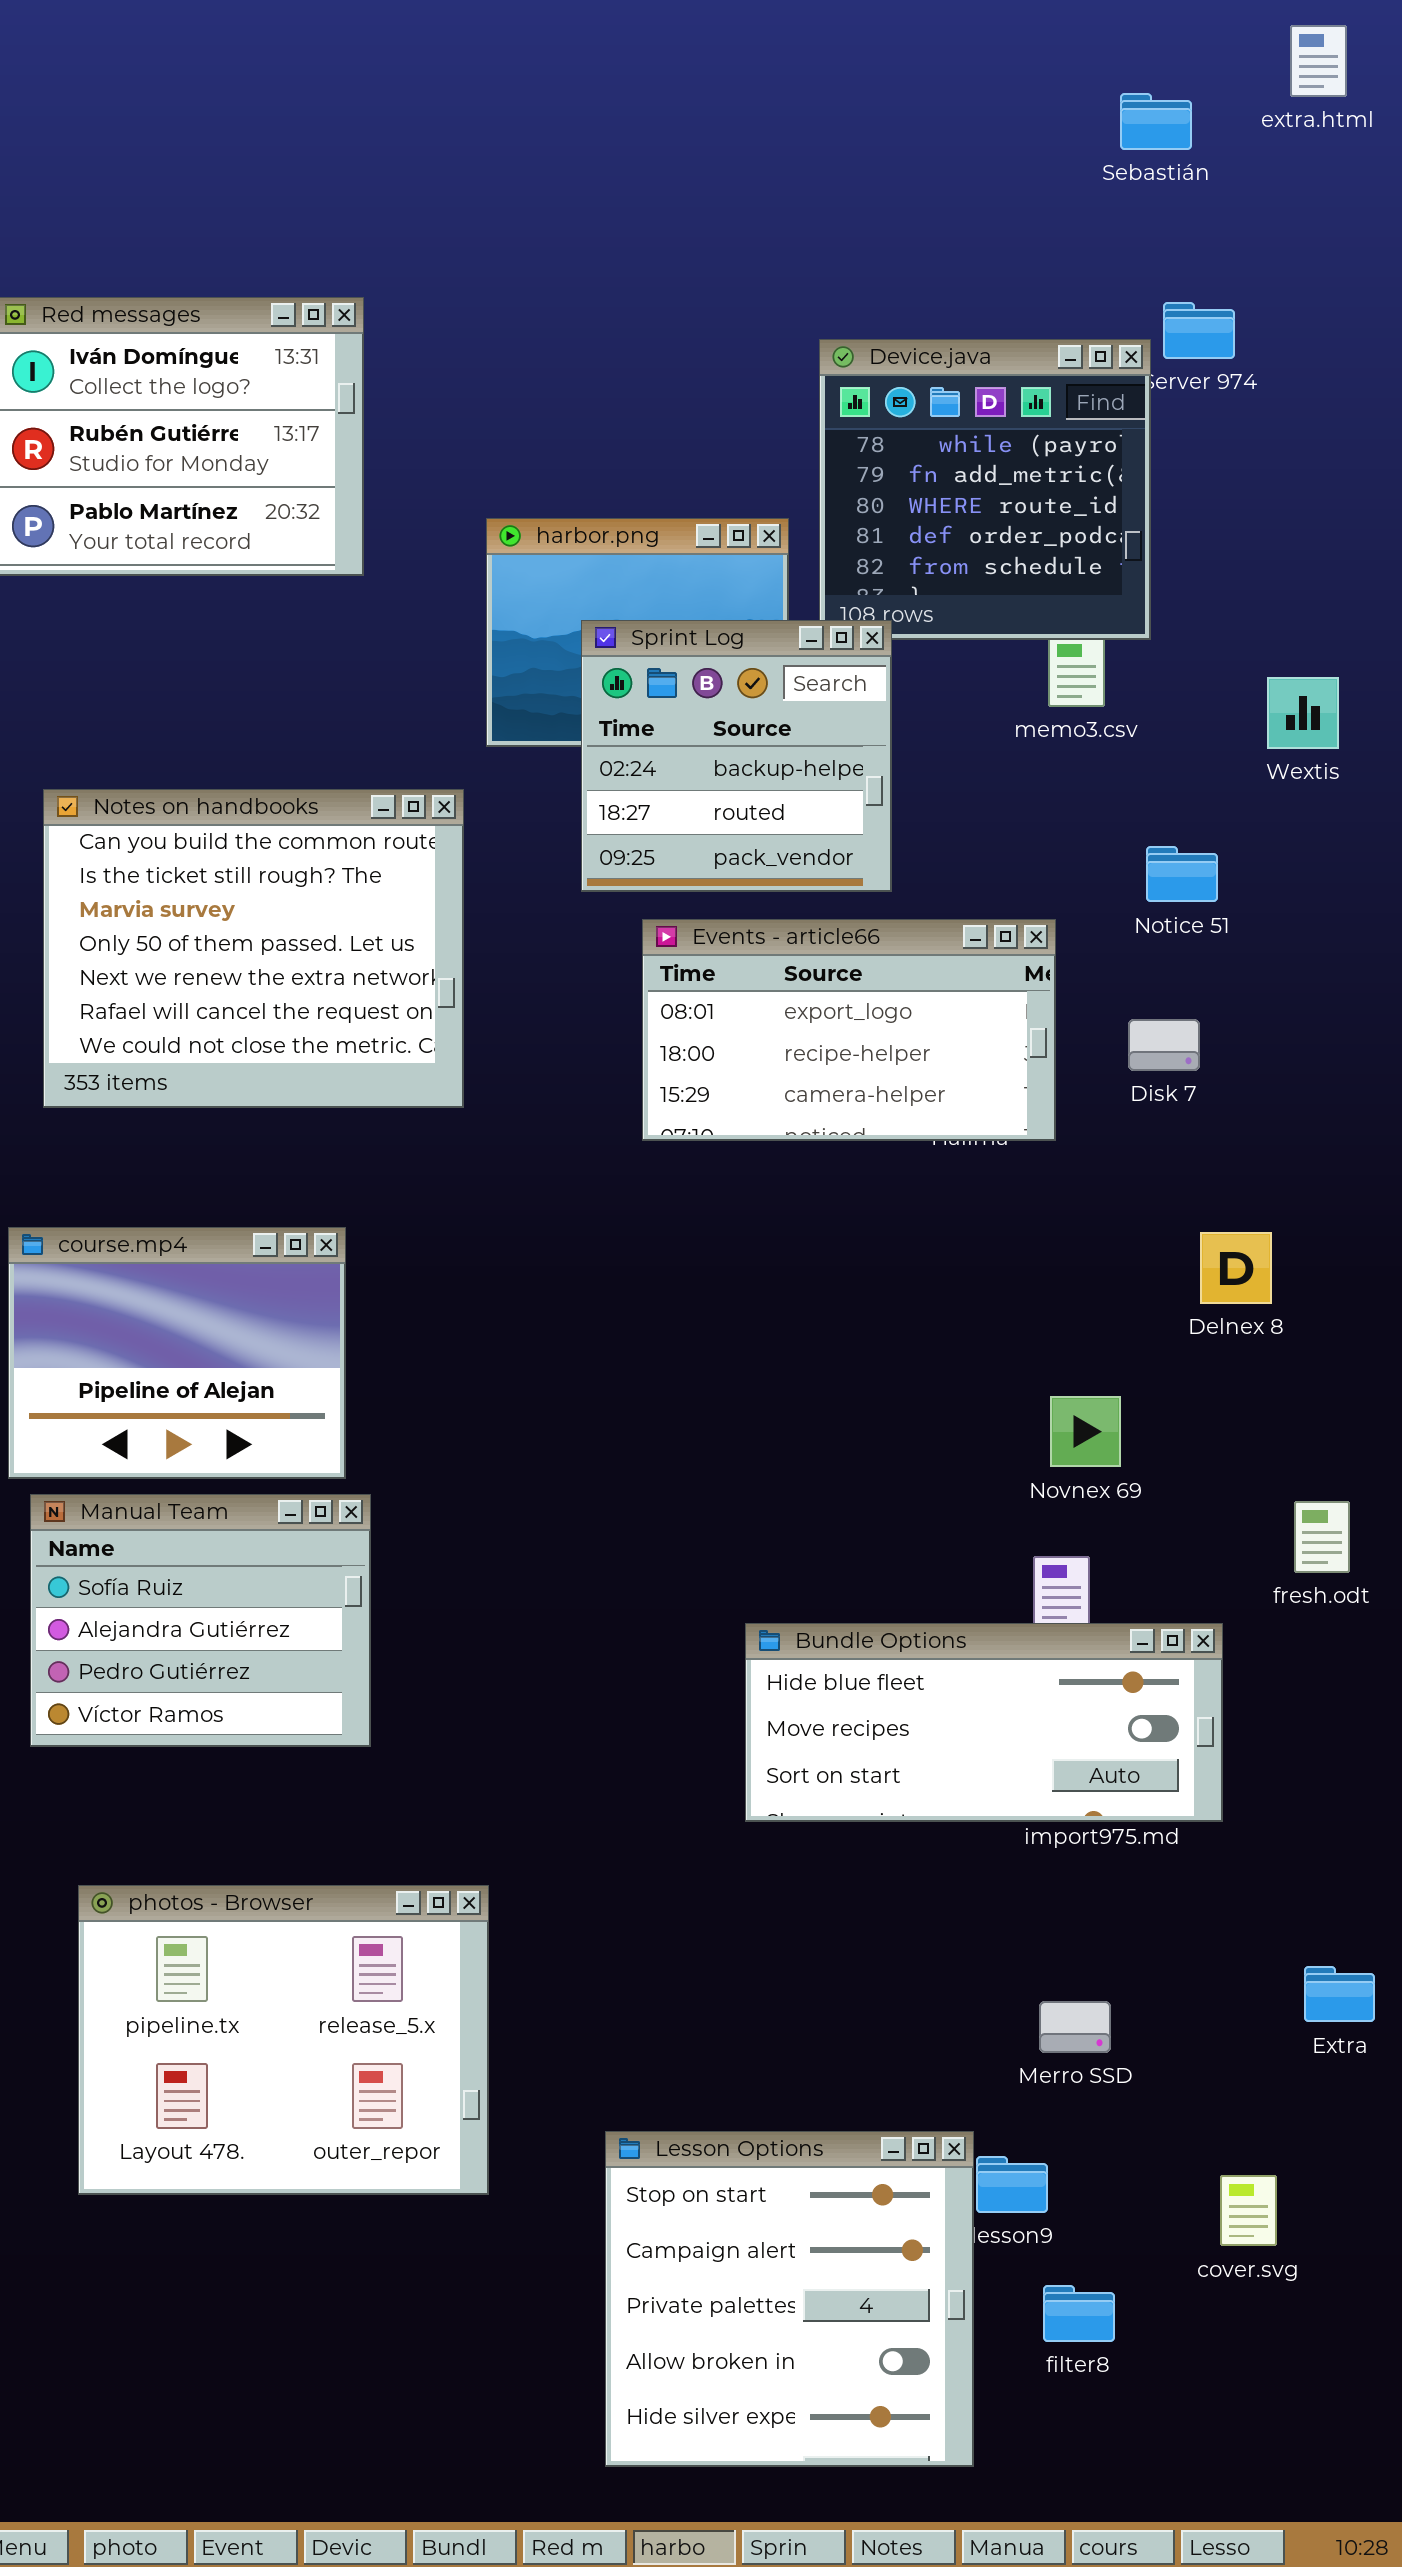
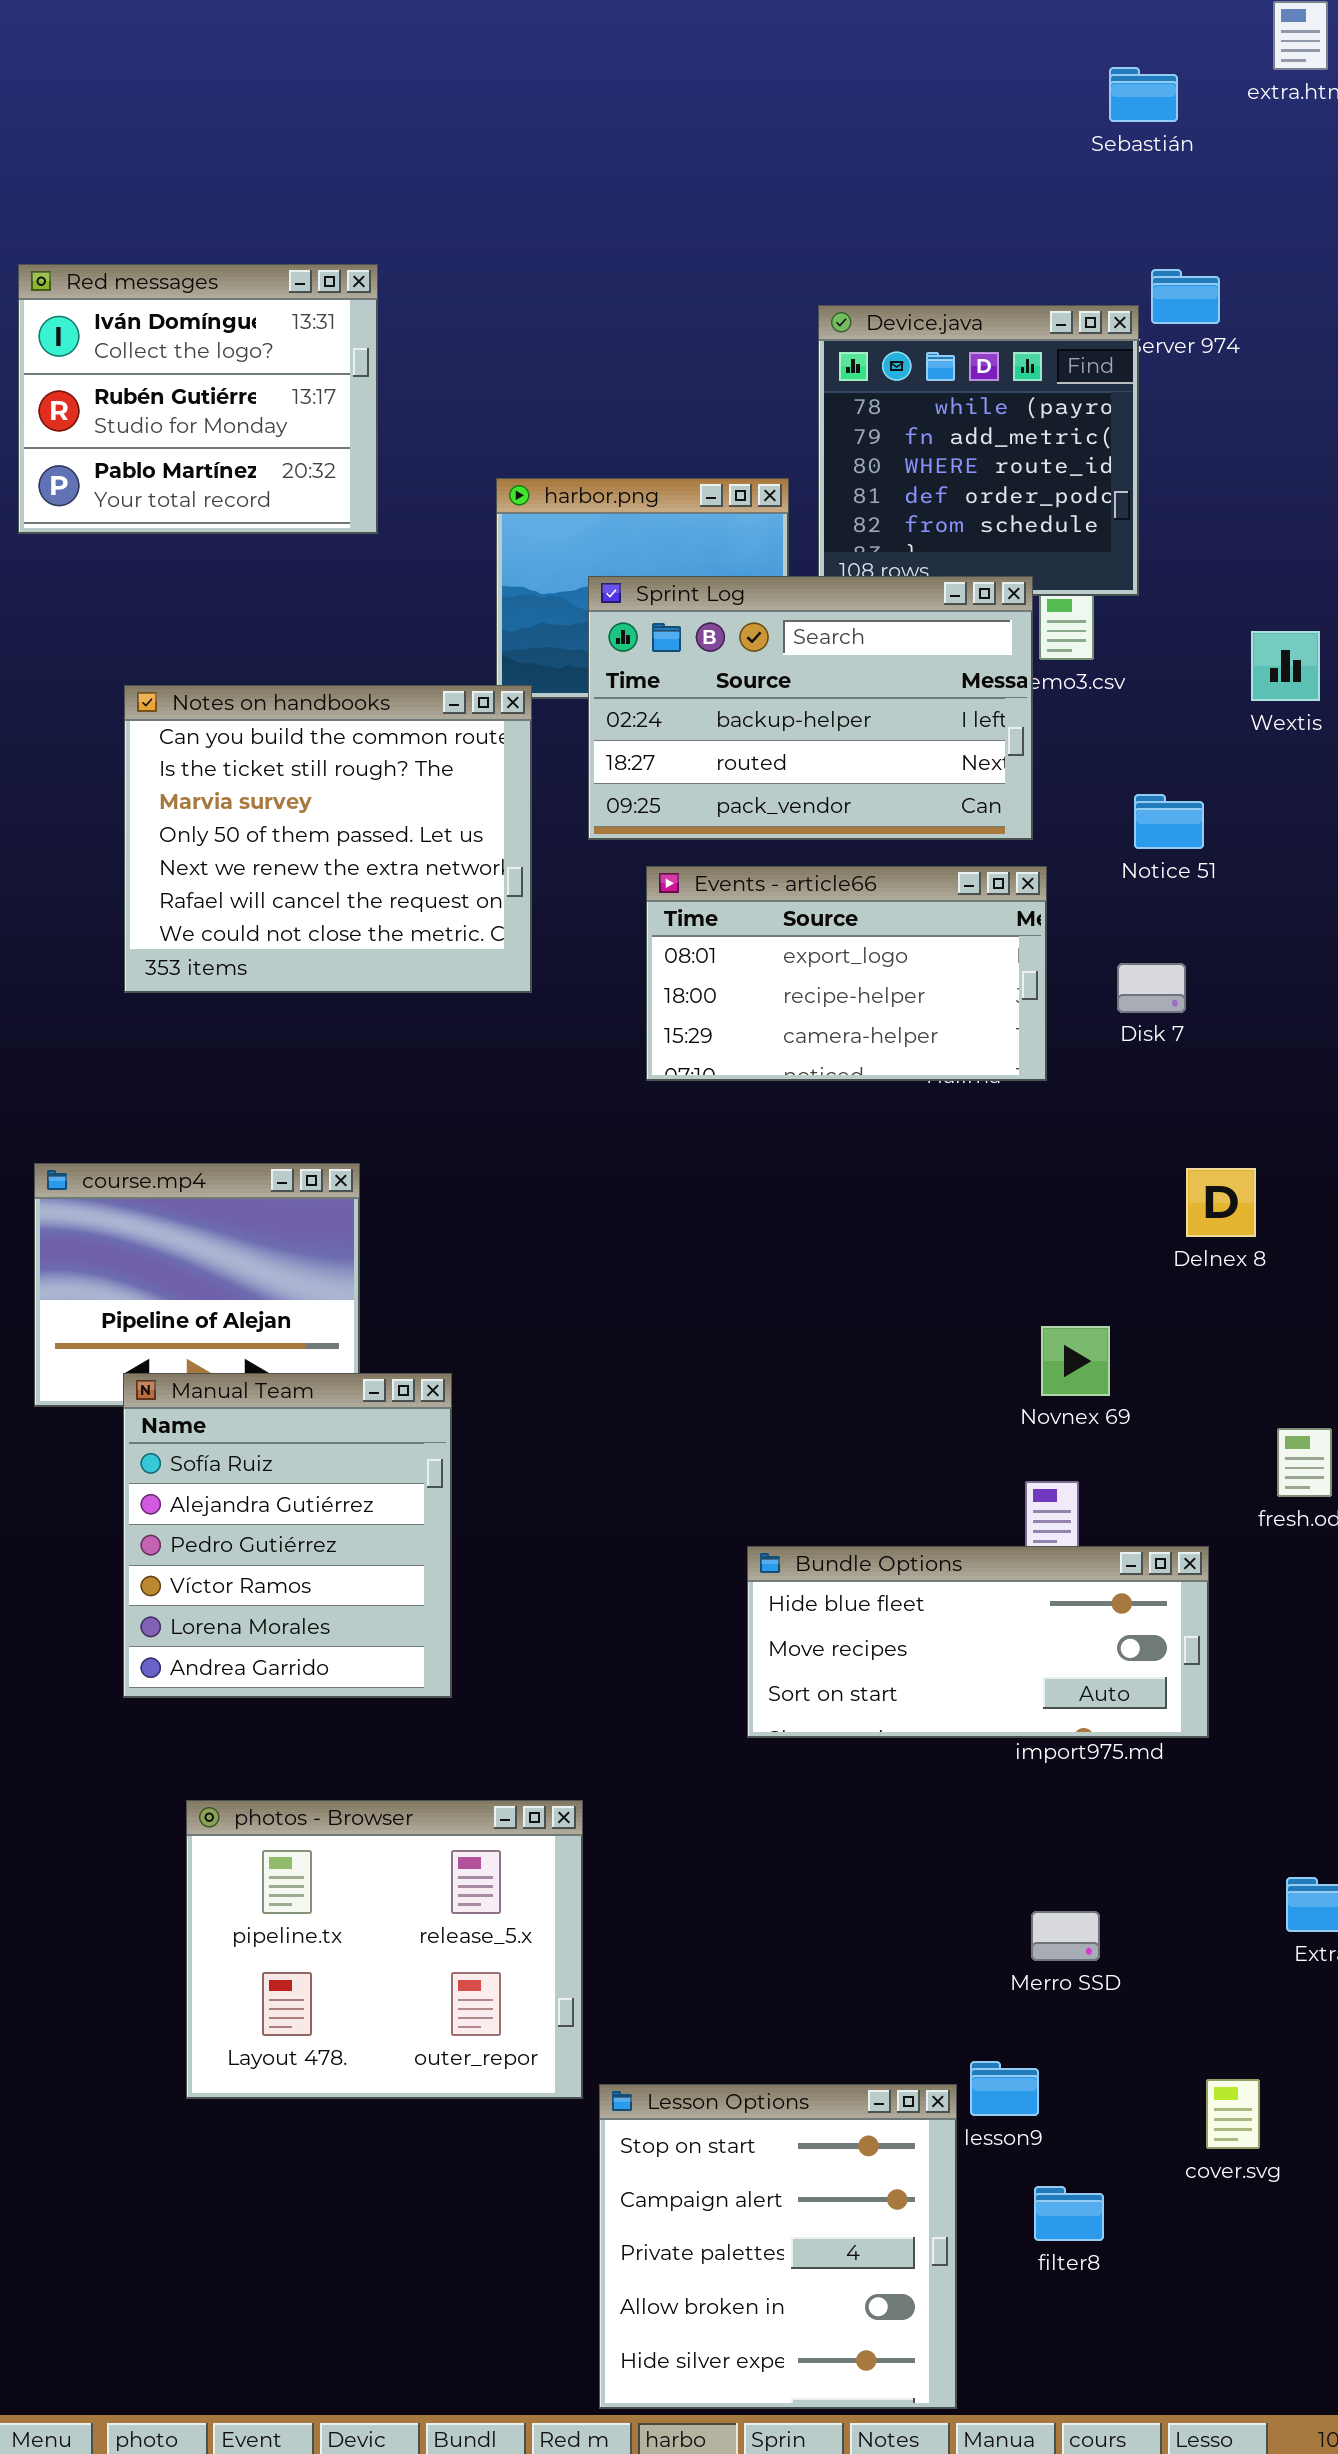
Sprint Log: [581,620,892,892] -> [588,576,1033,840], resized
Notes on handbooks: [43,789,464,1108] -> [124,685,532,993], moved
Manual Team: [30,1494,371,1747] -> [123,1373,452,1698], moved, resized
photos - Browser: [78,1885,489,2195] -> [186,1800,583,2099], moved
Lesson Options: [605,2131,974,2467] -> [599,2084,957,2409], moved

